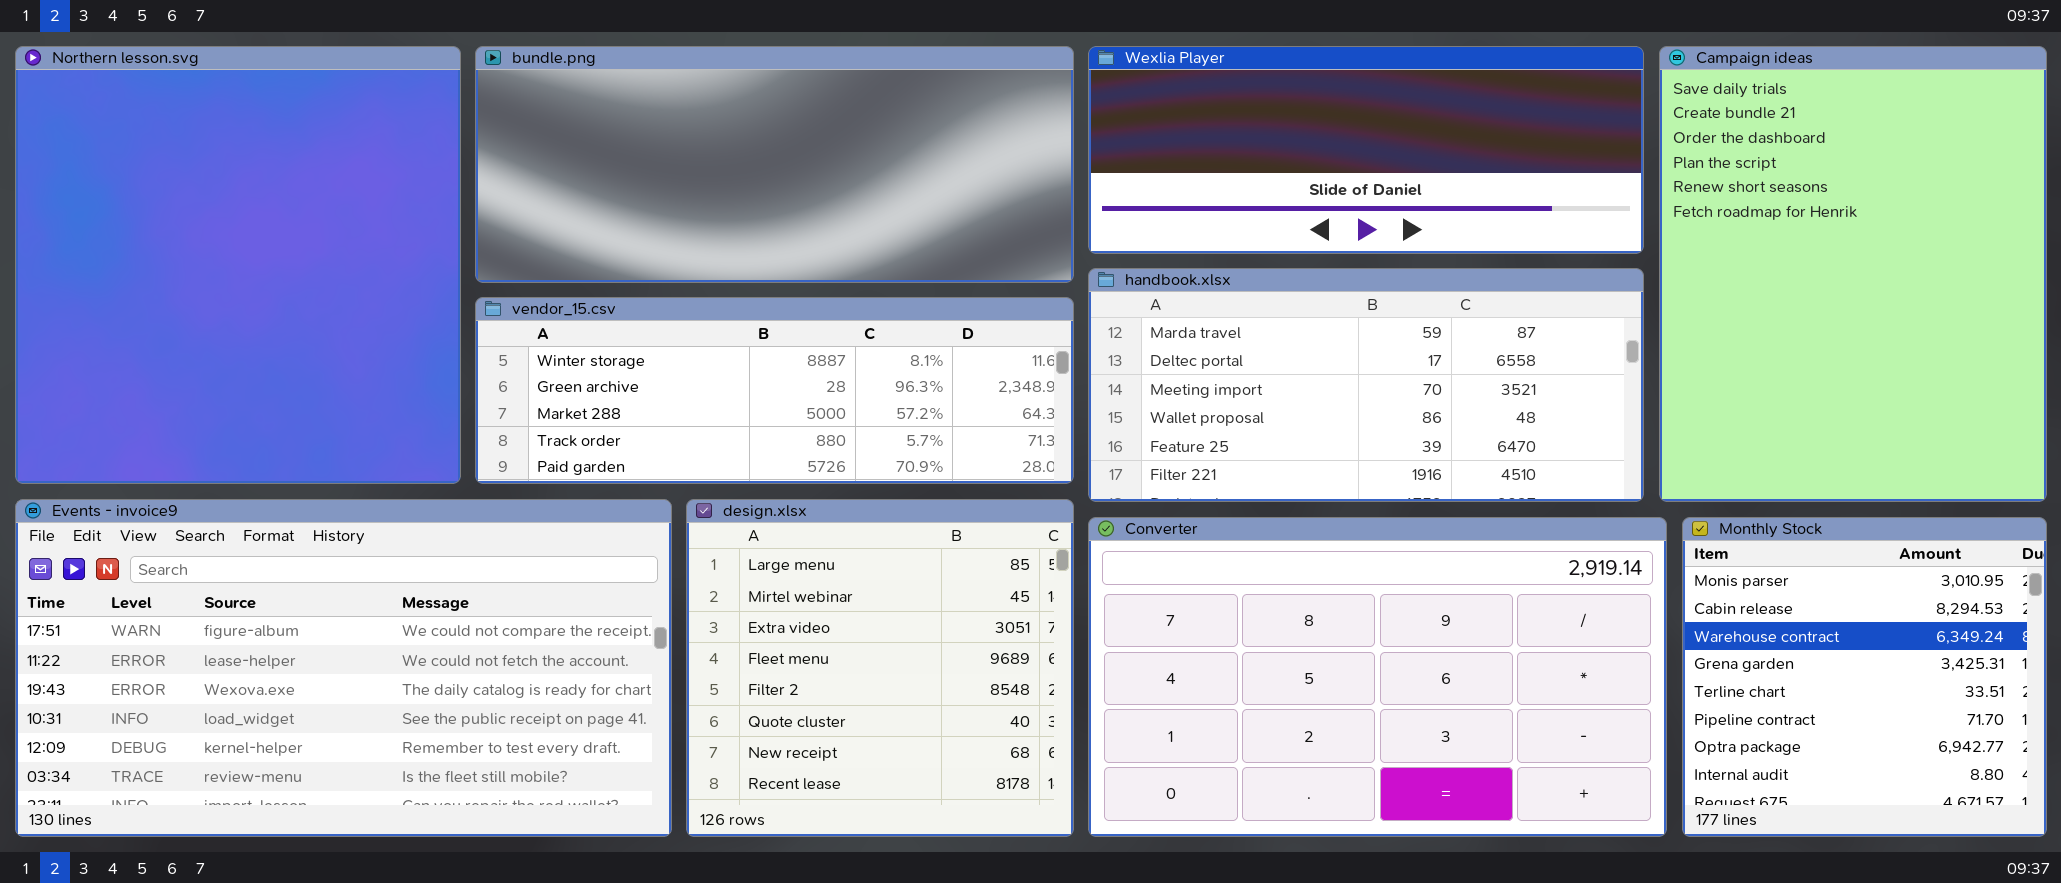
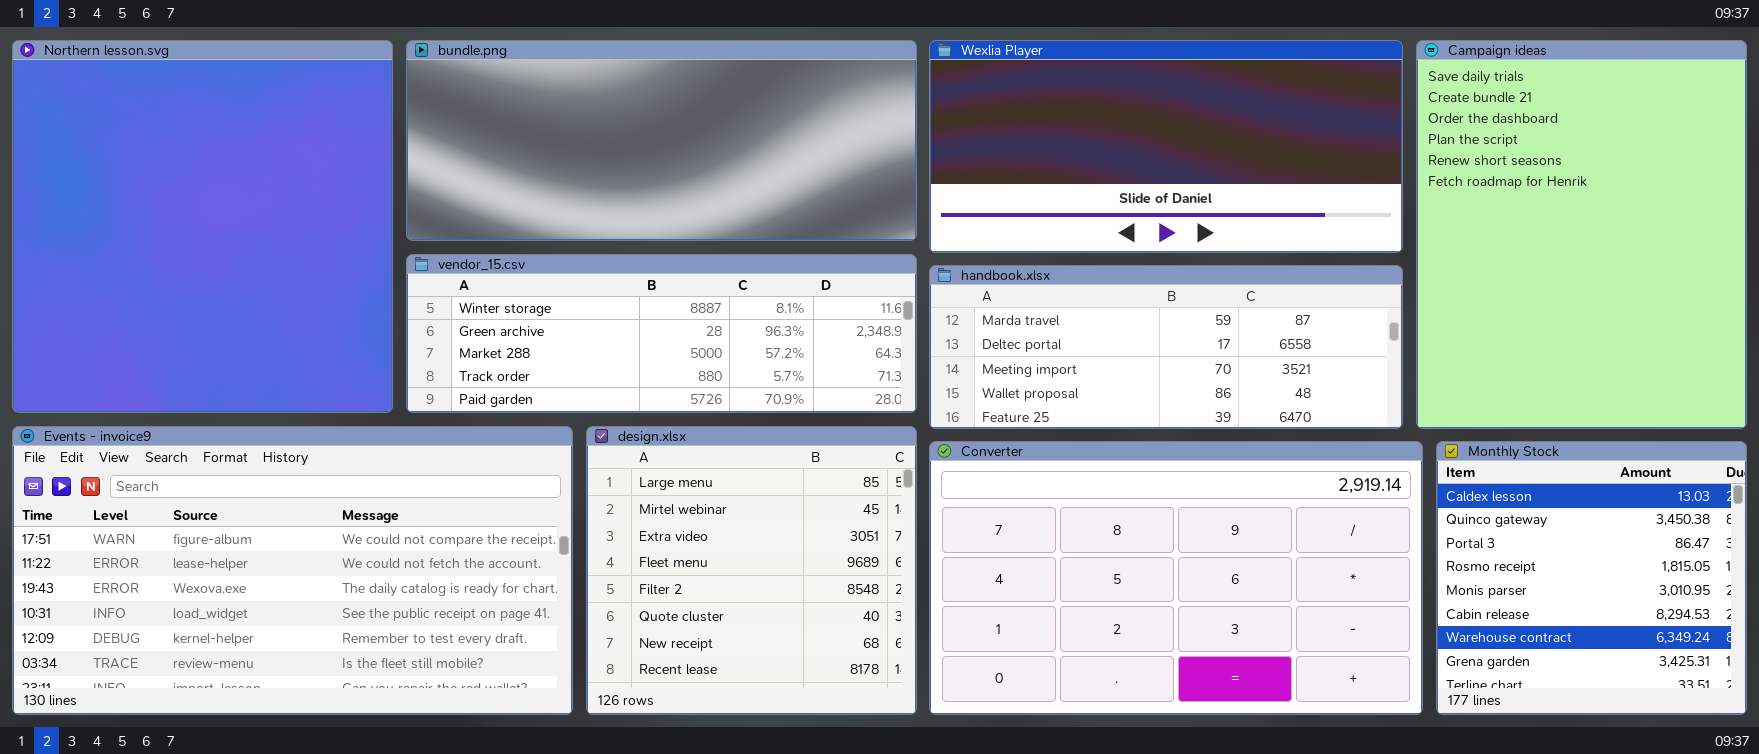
Wexlia Player: [1088,46,1644,254] -> [929,40,1403,253], resized
handbook.xlsx: [1088,268,1644,502] -> [929,265,1403,429], resized
Monthly Stock: [1682,517,2047,837] -> [1436,441,1747,715], scrolled up 4 rows

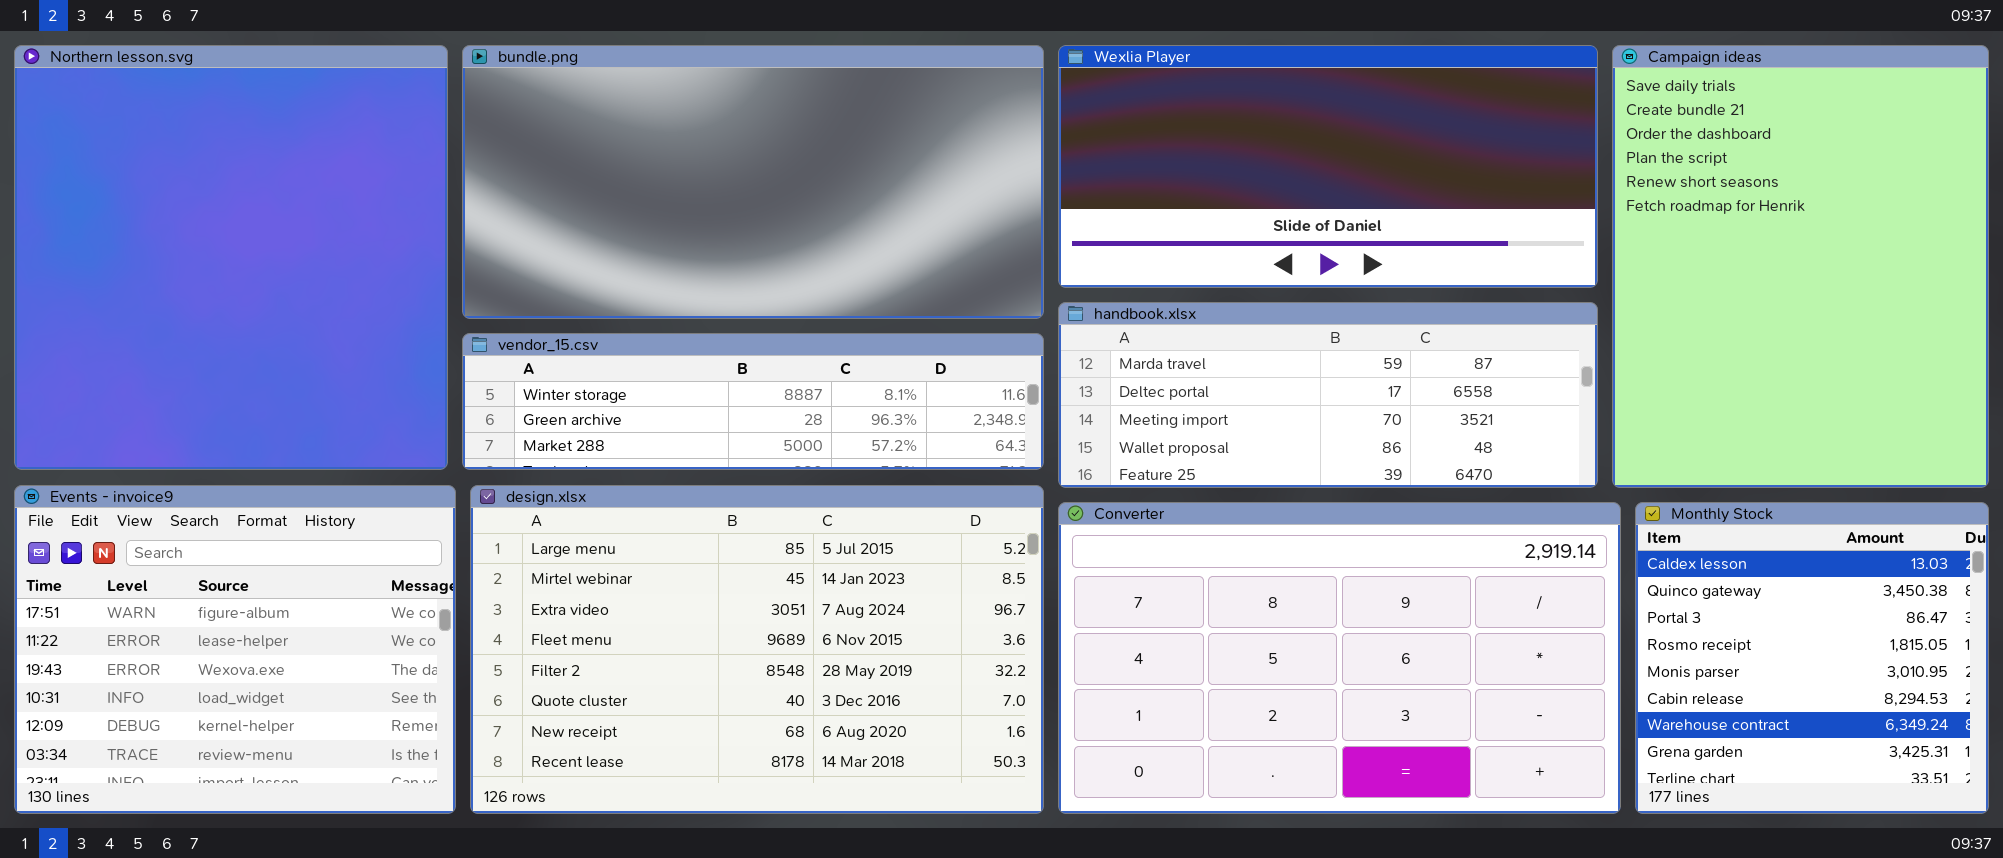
bundle.png: [406,40,917,241] -> [462,45,1044,319], resized
vendor_15.csv: [406,254,917,413] -> [462,333,1044,470], resized
Events - invoice9: [12,426,573,715] -> [14,485,456,814], resized
design.xlsx: [586,426,917,715] -> [470,485,1044,814], resized

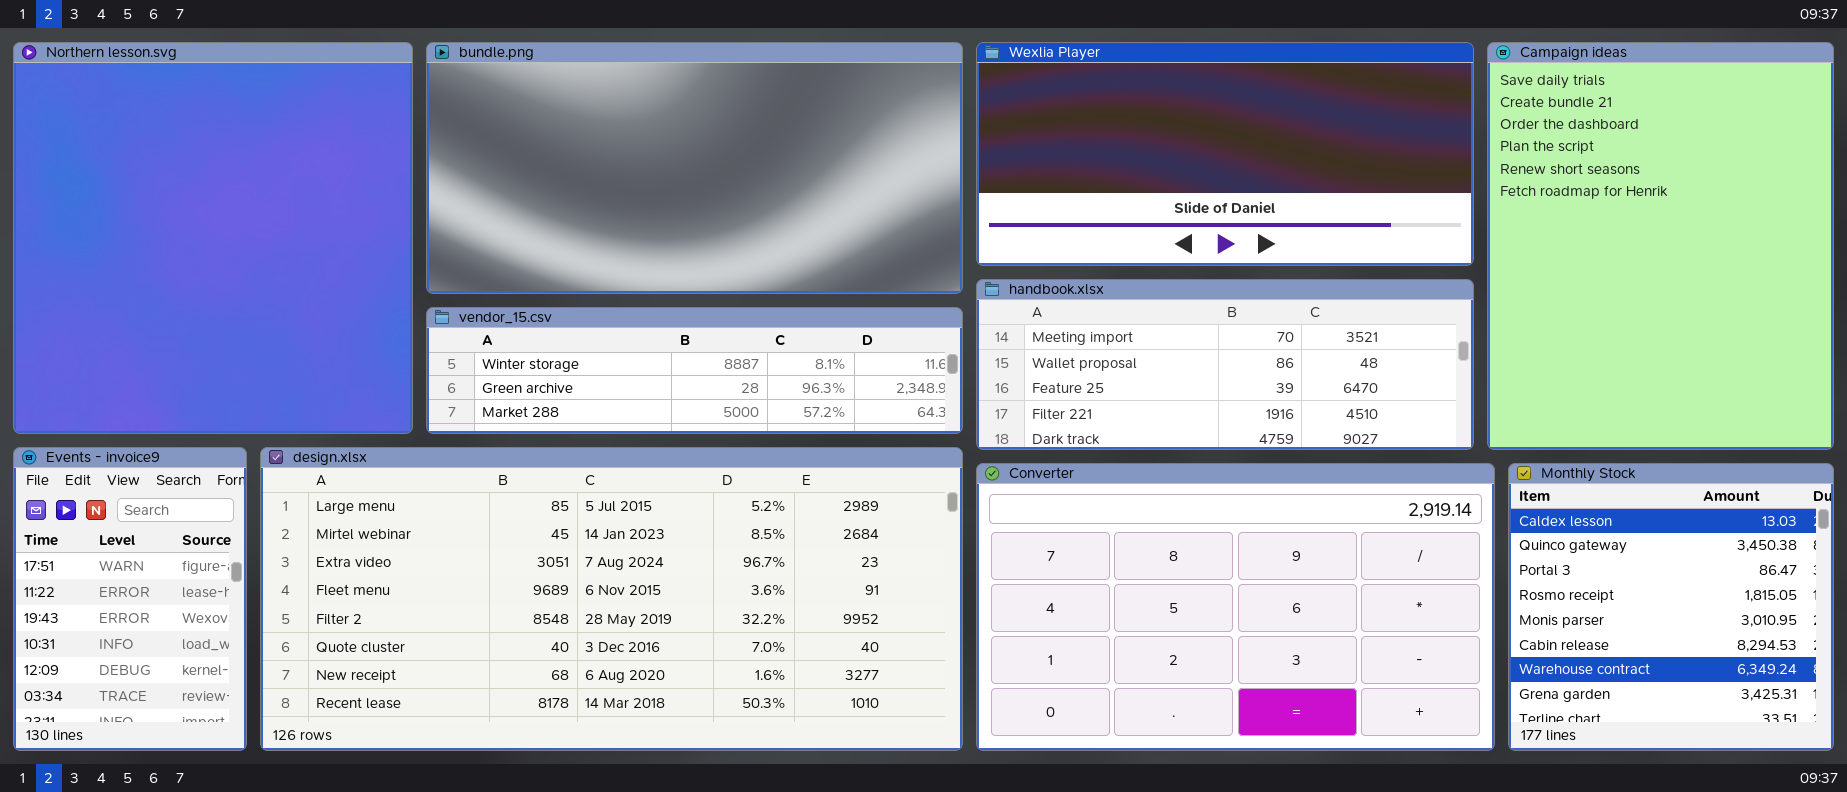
handbook.xlsx: [1058,302,1598,488] -> [976,279,1474,450], scrolled down 2 rows
Events - invoice9: [14,485,456,814] -> [13,447,247,751], resized
design.xlsx: [470,485,1044,814] -> [260,447,963,751], resized

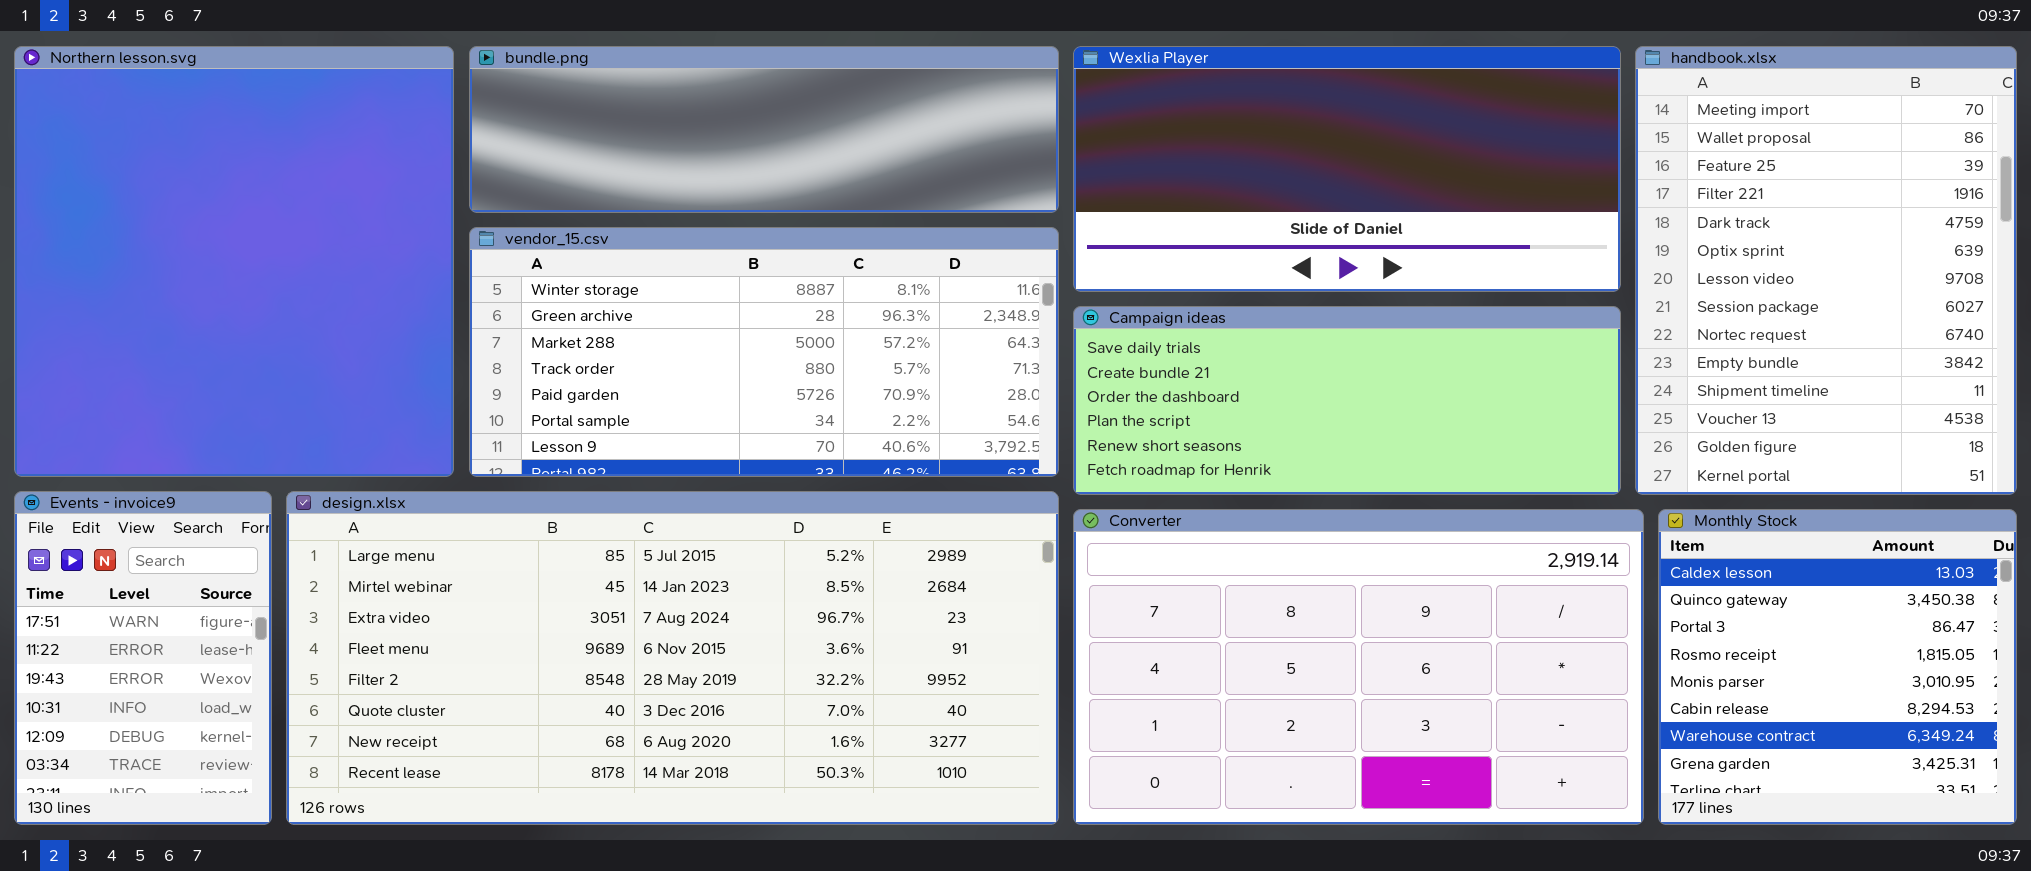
bundle.png: [426,42,963,294] -> [469,46,1059,213], resized
Campaign ideas: [1487,42,1834,450] -> [1073,306,1621,495], moved, resized
handbook.xlsx: [976,279,1474,450] -> [1635,46,2017,495], moved, resized
vendor_15.csv: [426,307,963,434] -> [469,227,1059,477], resized

